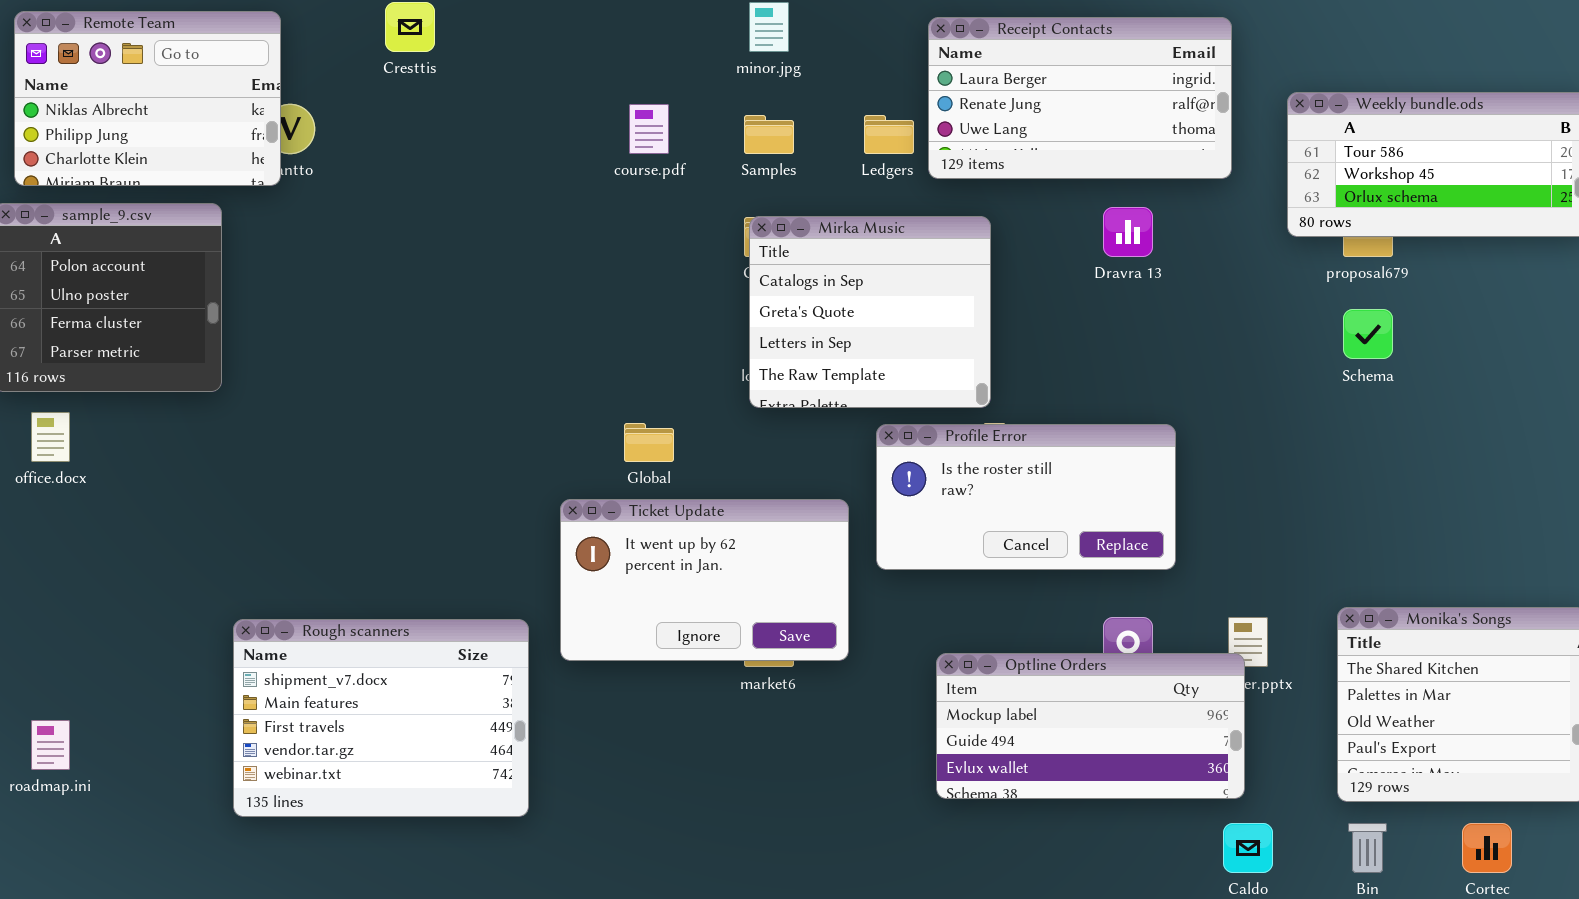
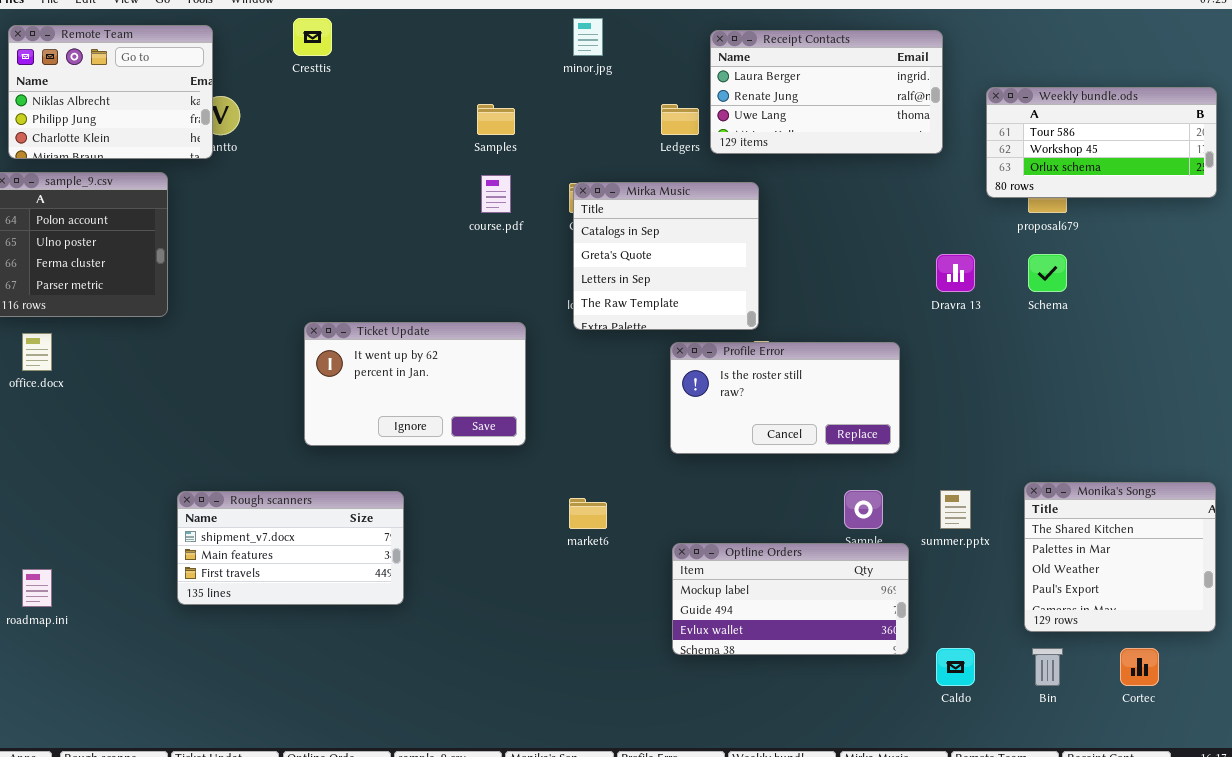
course.pdf: [629,104,669,154] -> [481,175,511,213], moved
Samples: [744,115,794,154] -> [477,104,515,135], moved
Dravra 13: [1103,207,1153,257] -> [936,254,975,292], moved
Ticket Update: [560,499,849,661] -> [304,322,526,446], moved
Rough scanners: [233,619,529,817] -> [177,491,404,605], resized
Optline Orders: [936,653,1245,799] -> [672,543,909,655], moved

